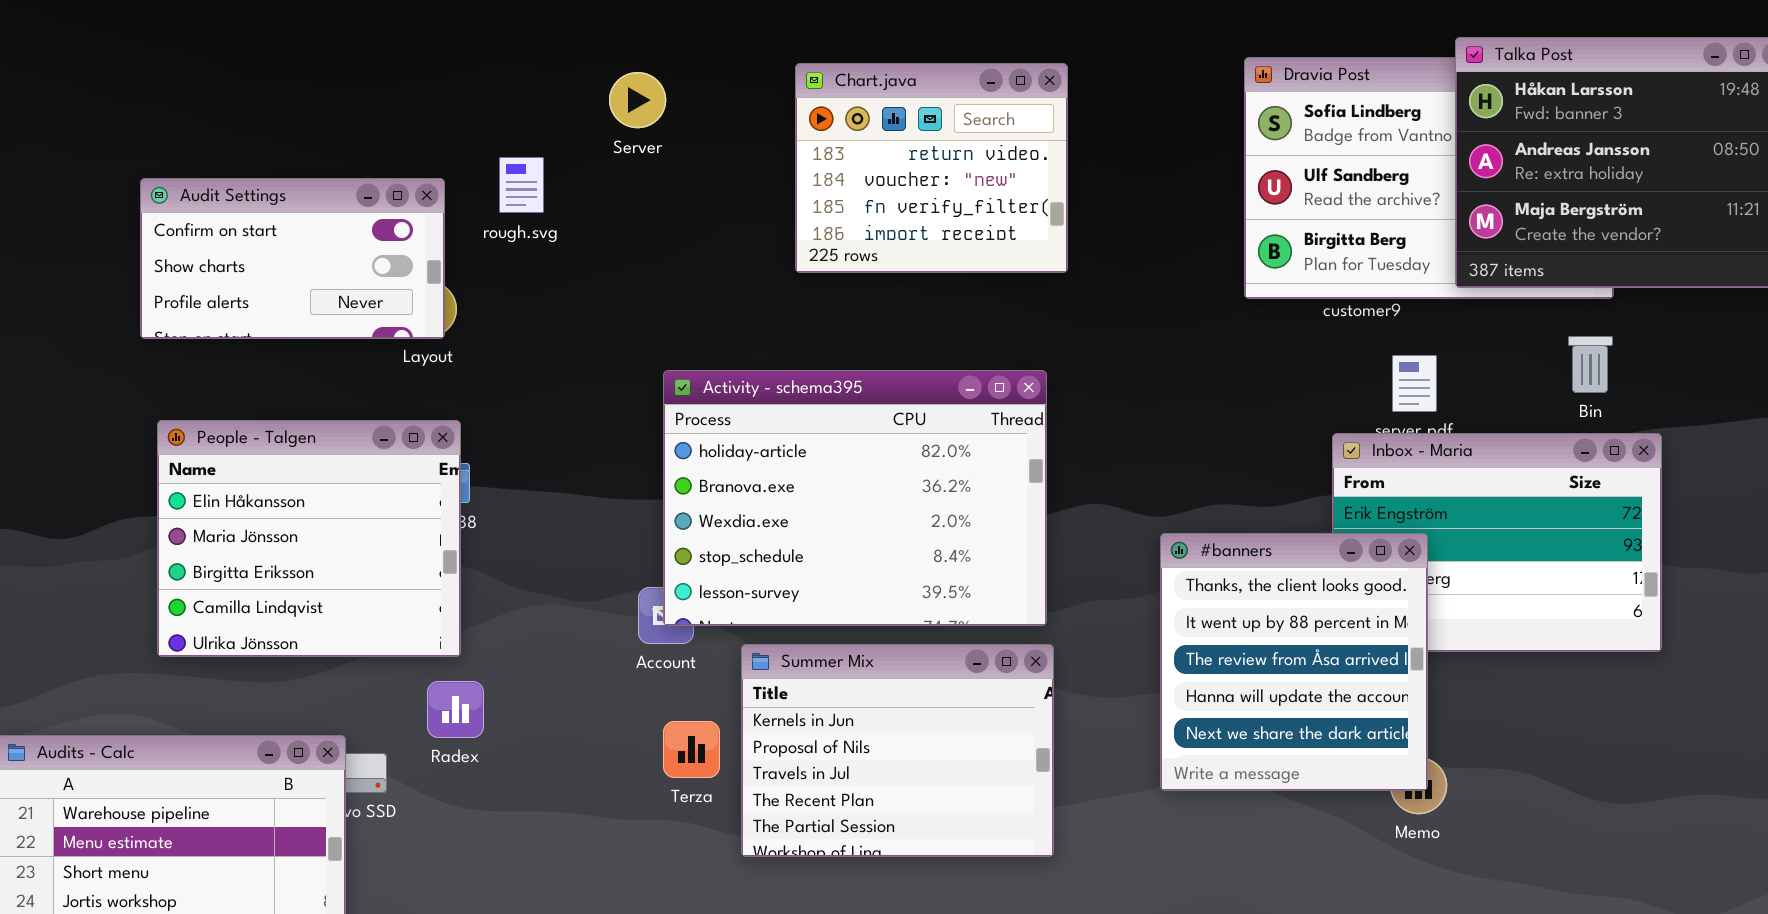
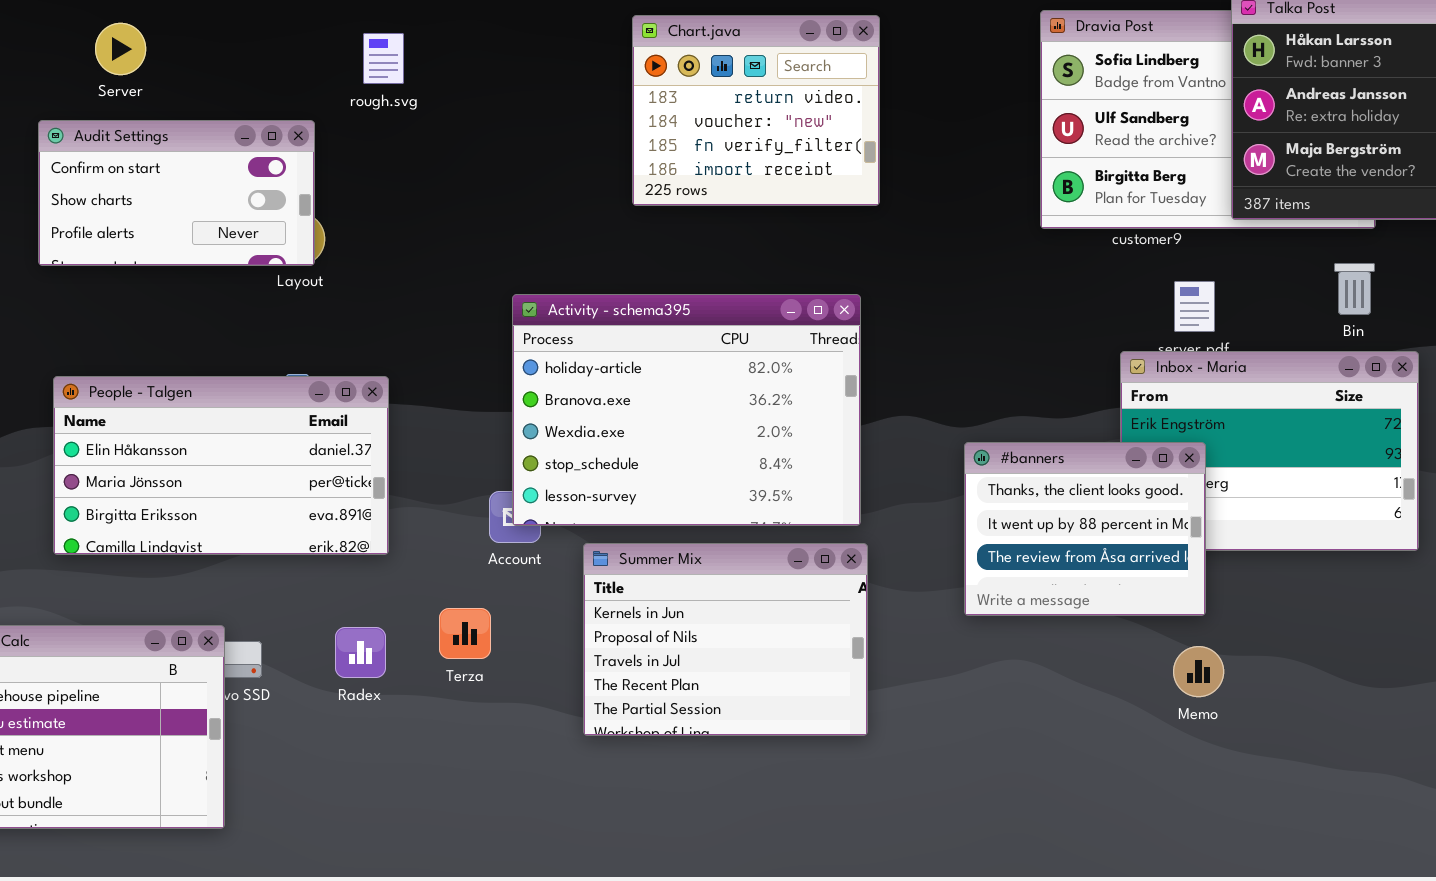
Server: [609,72,666,128] -> [95,23,146,75], moved
rough.svg: [499,157,544,213] -> [363,33,404,84], moved
People - Talgen: [157,420,461,657] -> [53,376,389,555], resized
#banners: [1160,533,1428,791] -> [964,442,1206,616], resized
Radex: [427,681,484,738] -> [335,627,386,678], moved
Terza: [663,721,720,778] -> [439,608,491,659], moved

